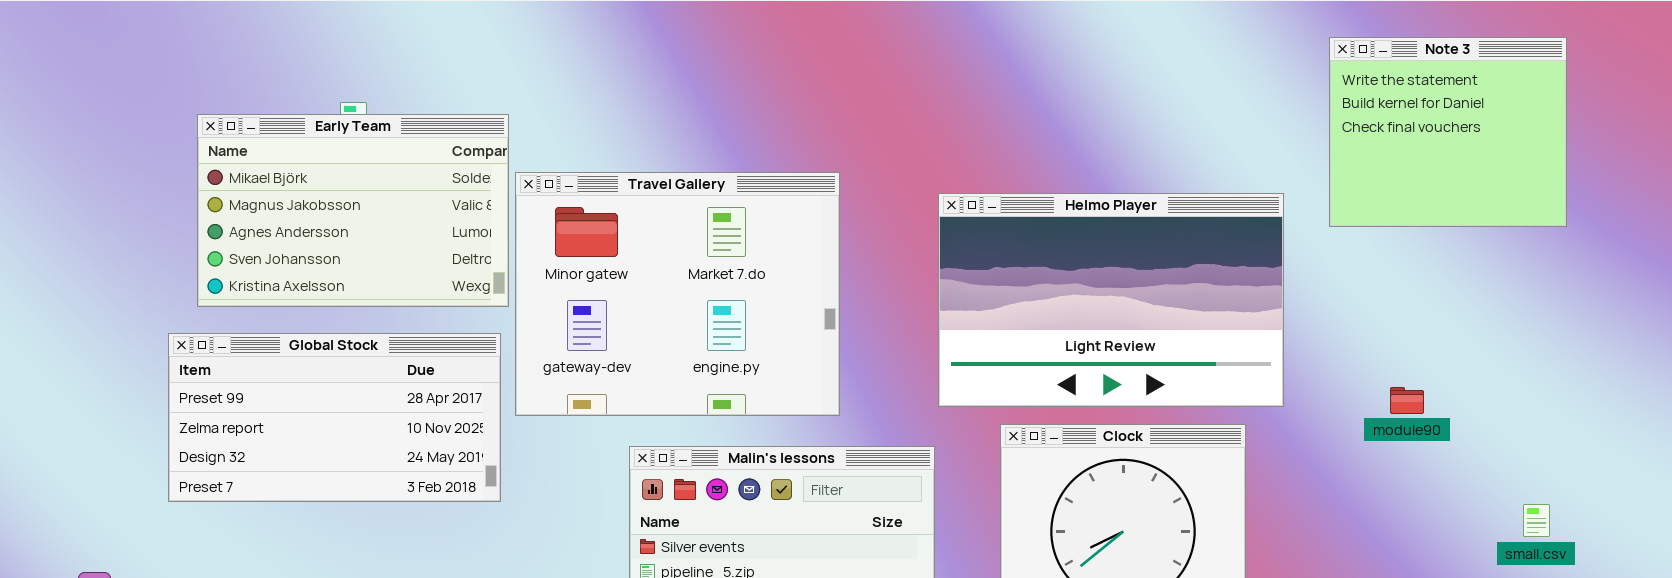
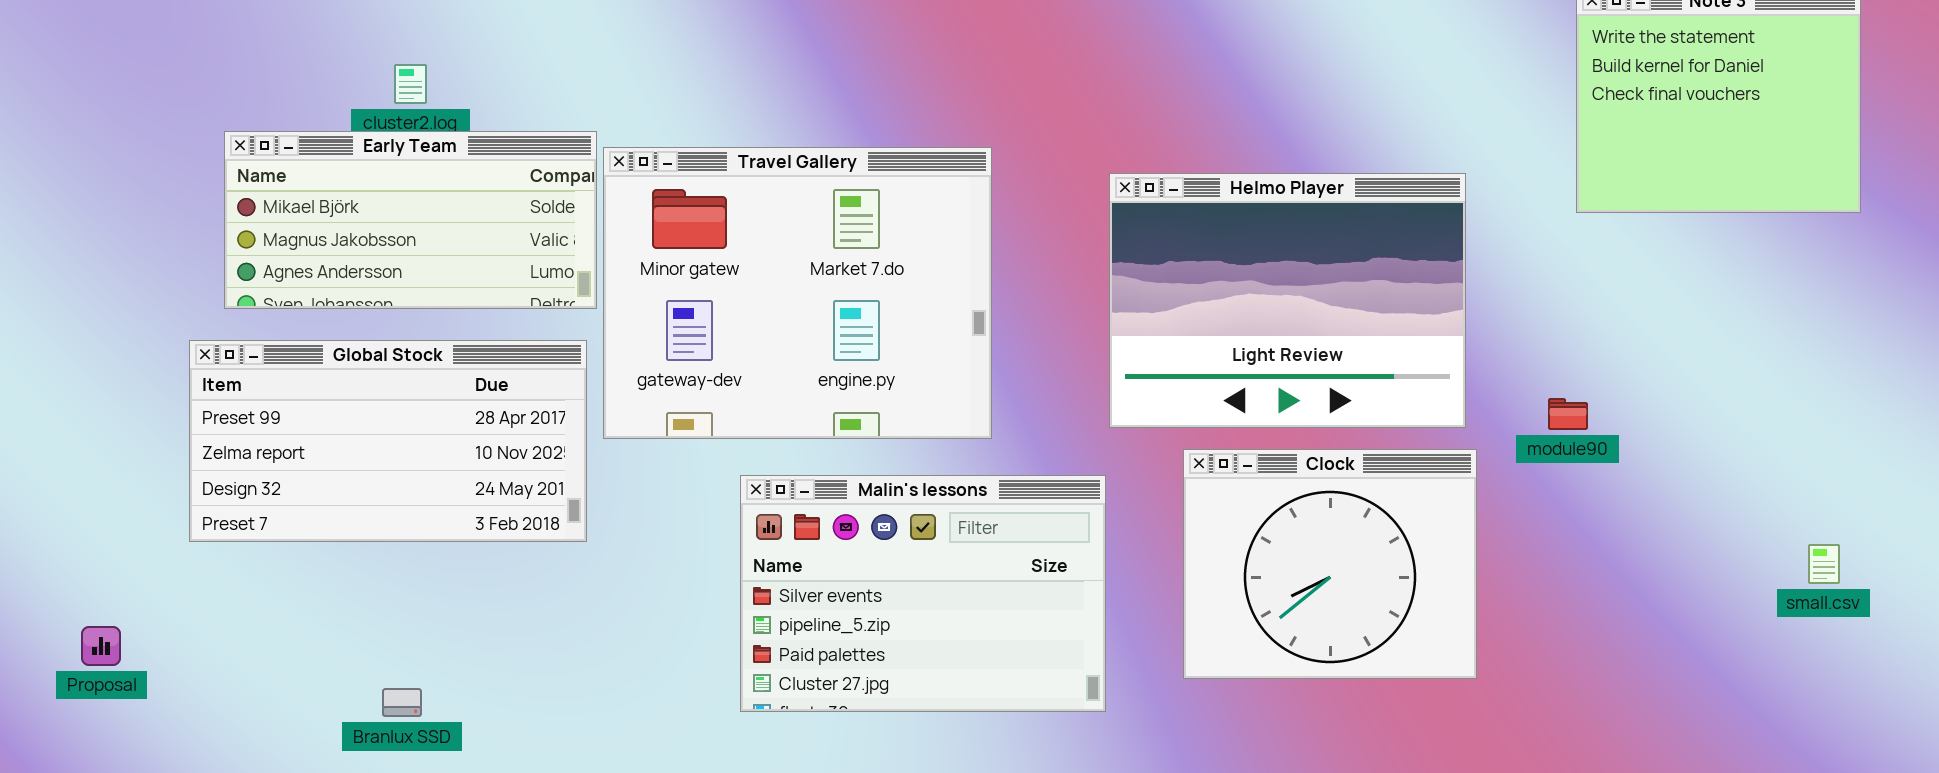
Early Team: [197,114,509,307] -> [224,131,597,309], resized
Helmo Player: [938,193,1284,407] -> [1109,173,1466,428], resized
module90: [1390,387,1424,414] -> [1548,398,1588,430], moved

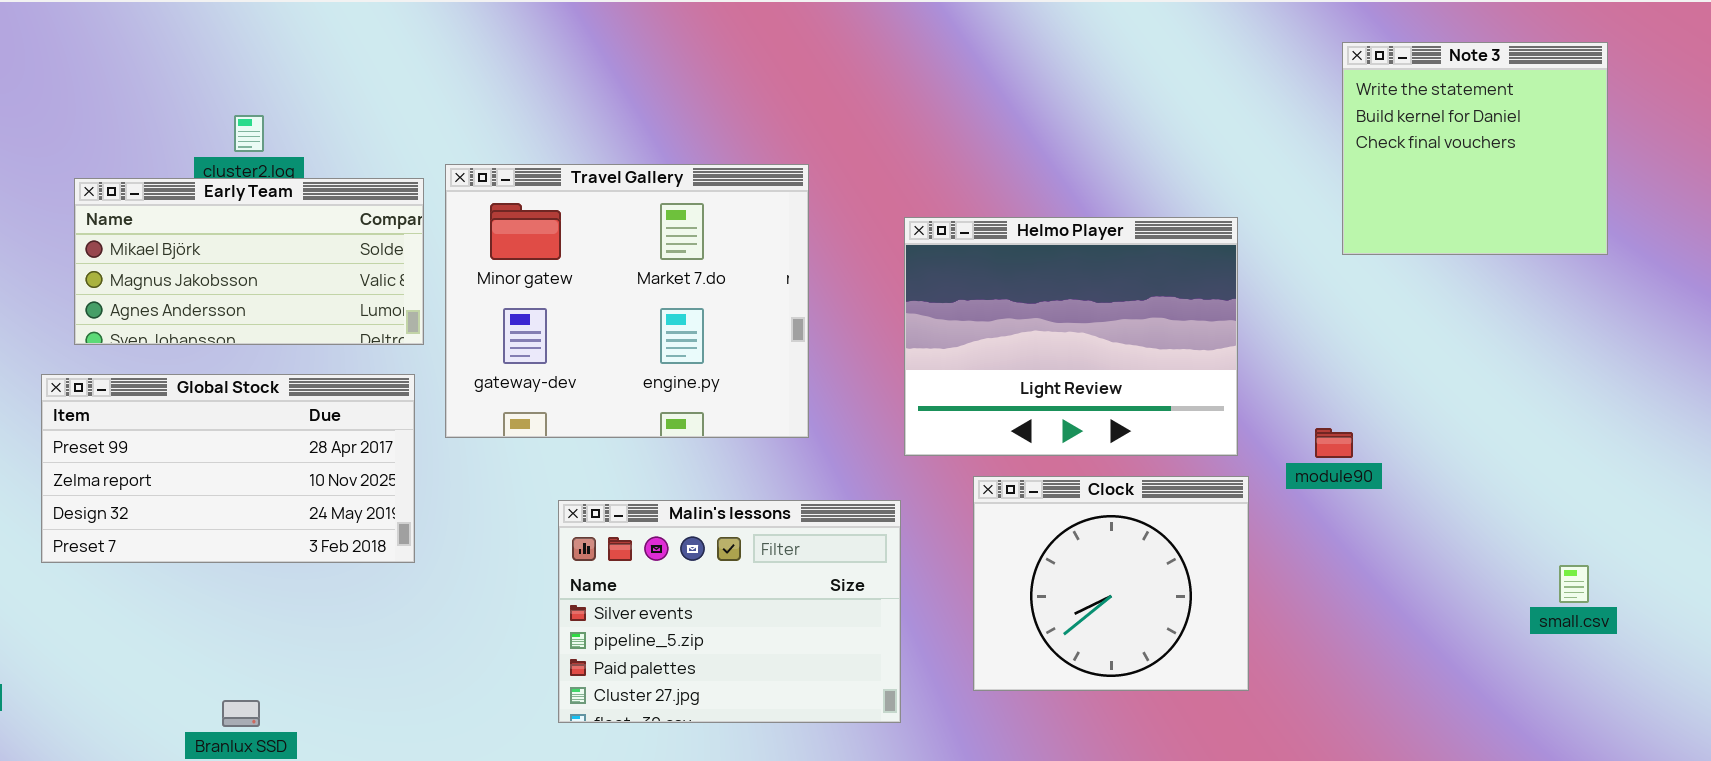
Travel Gallery: [603,147,992,439] -> [445,164,809,438], moved

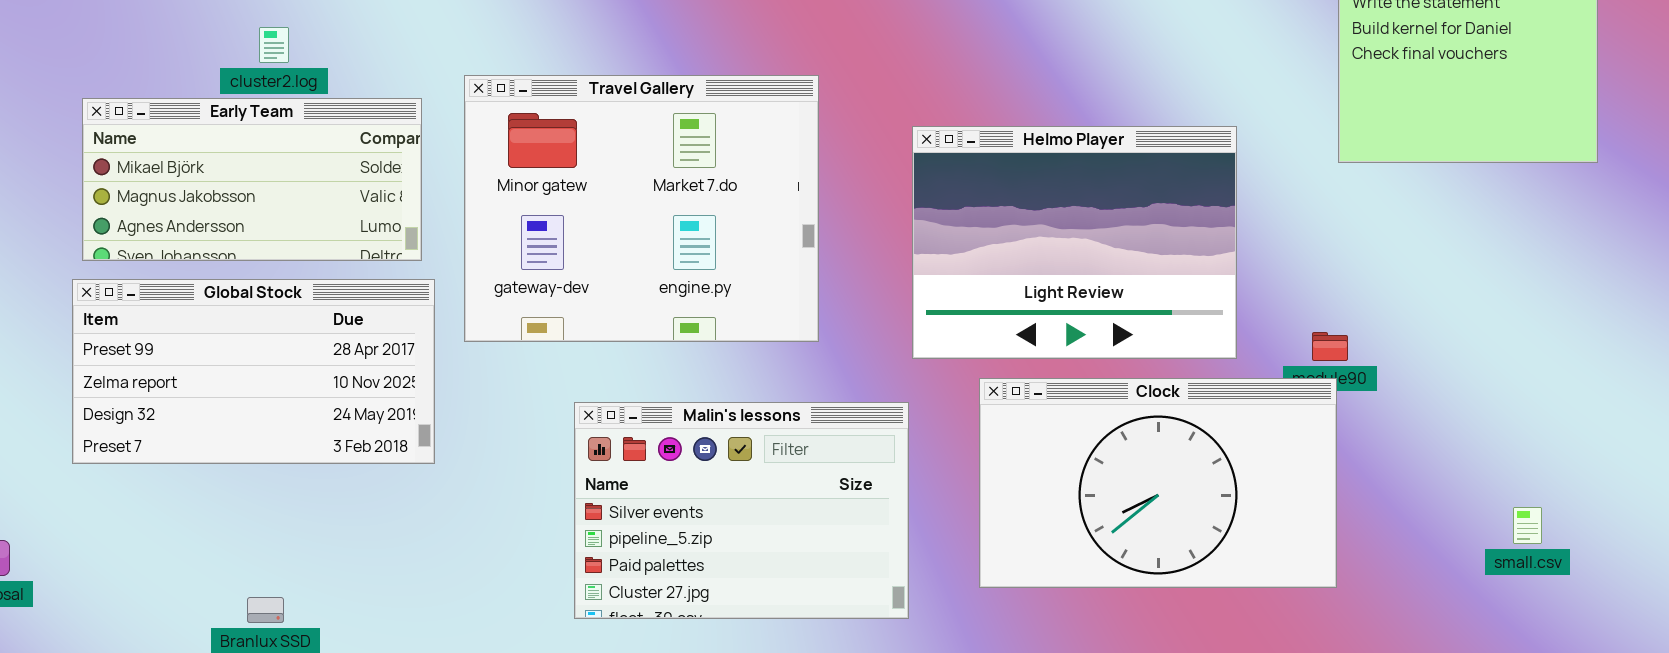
Early Team: [74,178,424,345] -> [82,98,422,261], moved
Clock: [973,476,1249,691] -> [979,378,1337,588], resized
small.csv: [1559,565,1589,603] -> [1513,507,1542,544], moved

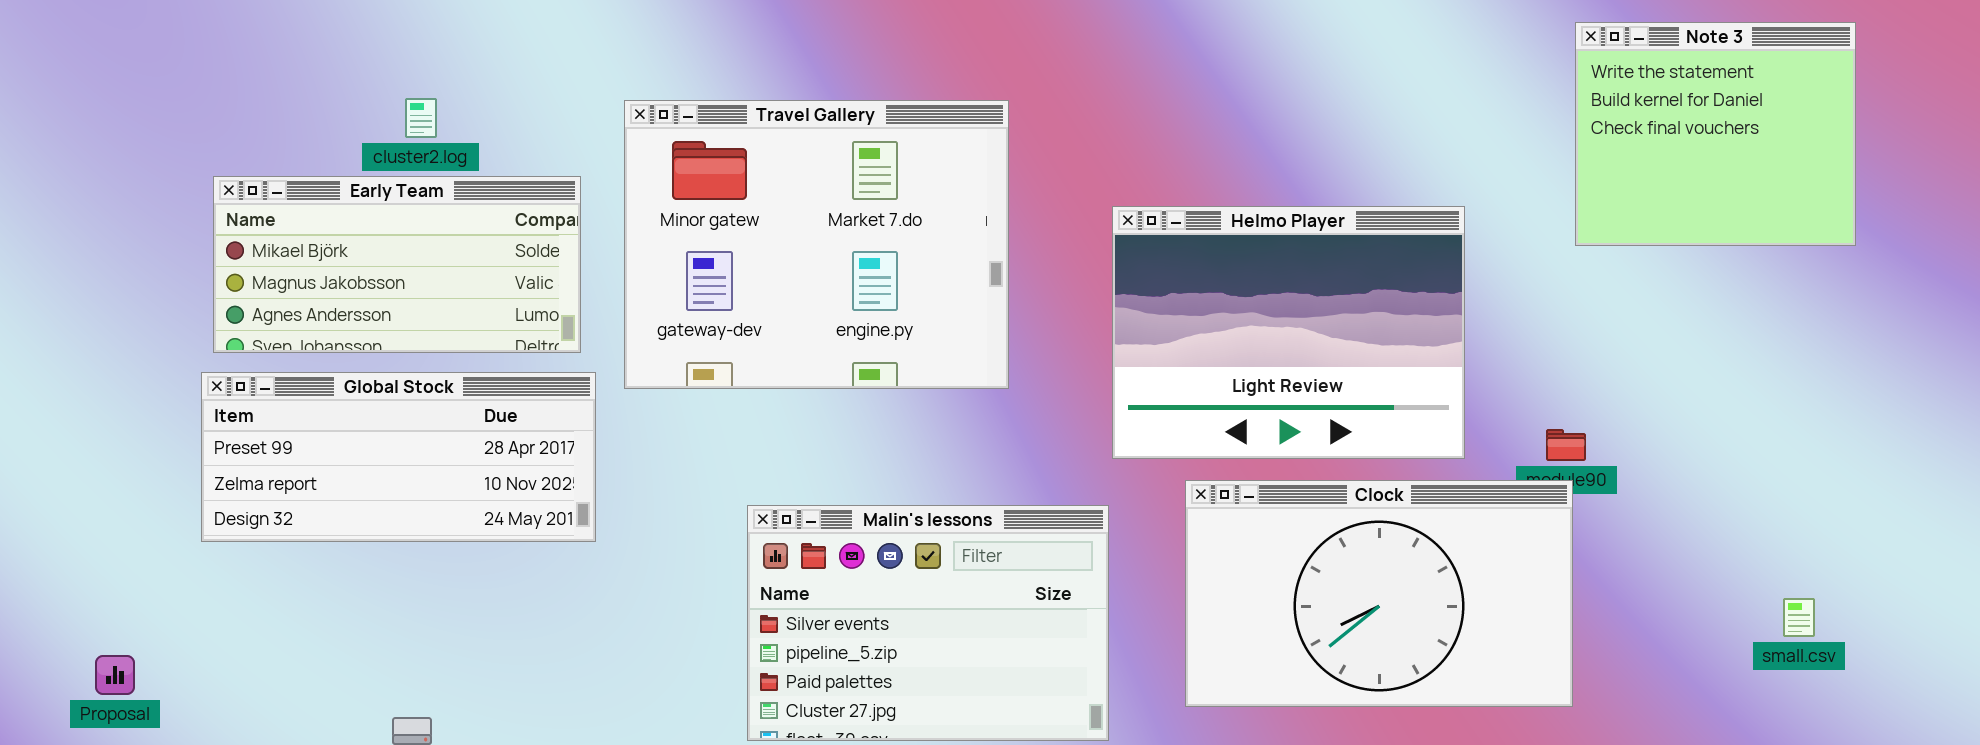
Travel Gallery: [464,75,819,342] -> [624,100,1009,389], moved
Global Stock: [72,279,435,464] -> [201,372,596,542], resized
small.csv: [1513,507,1542,544] -> [1783,598,1815,637], moved

